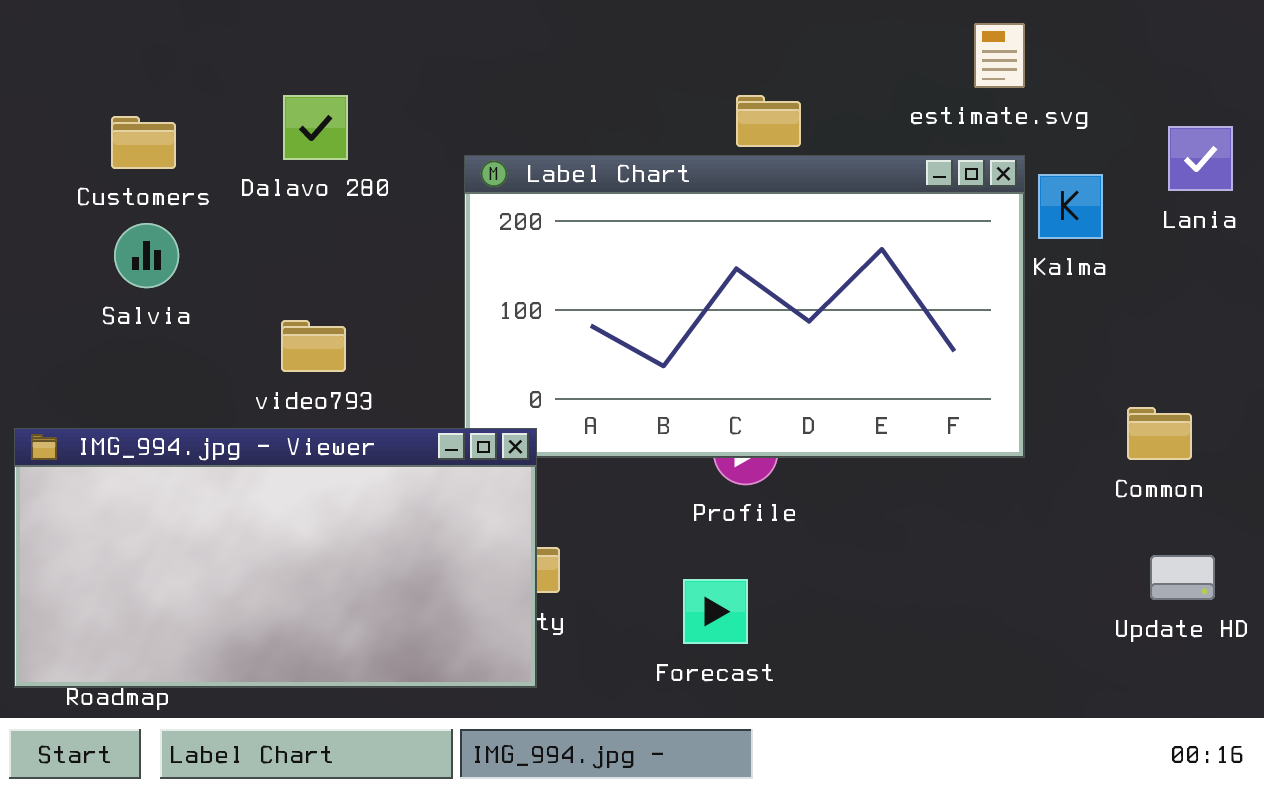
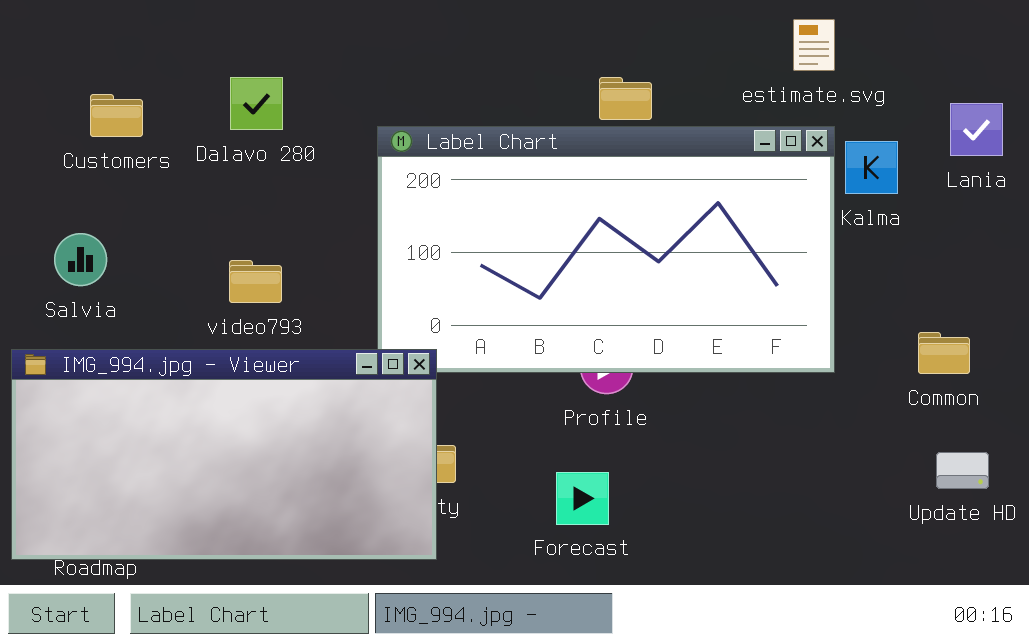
Salvia: [114,223,179,288] -> [54,233,107,286], moved

